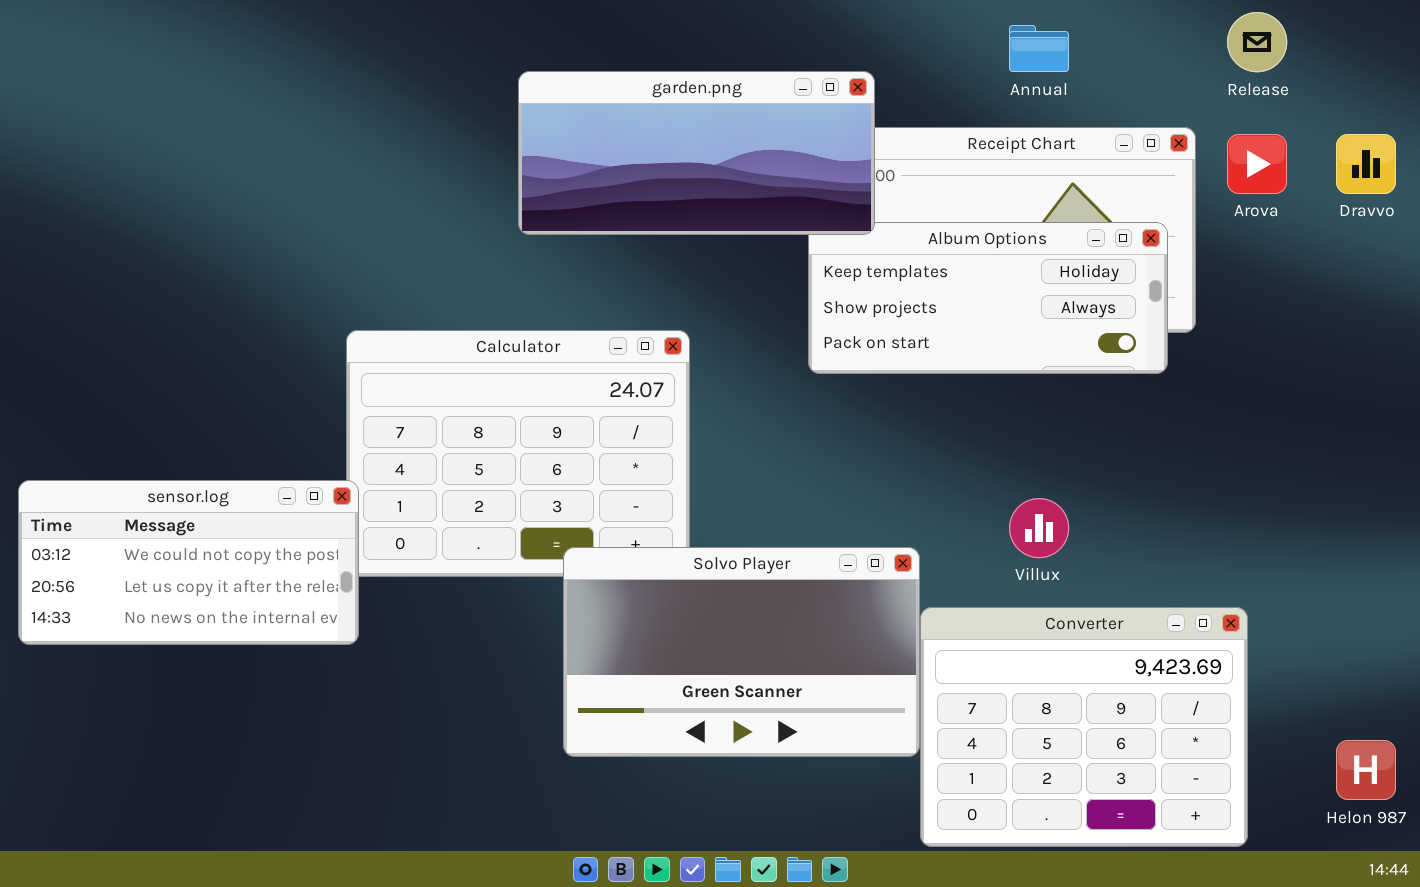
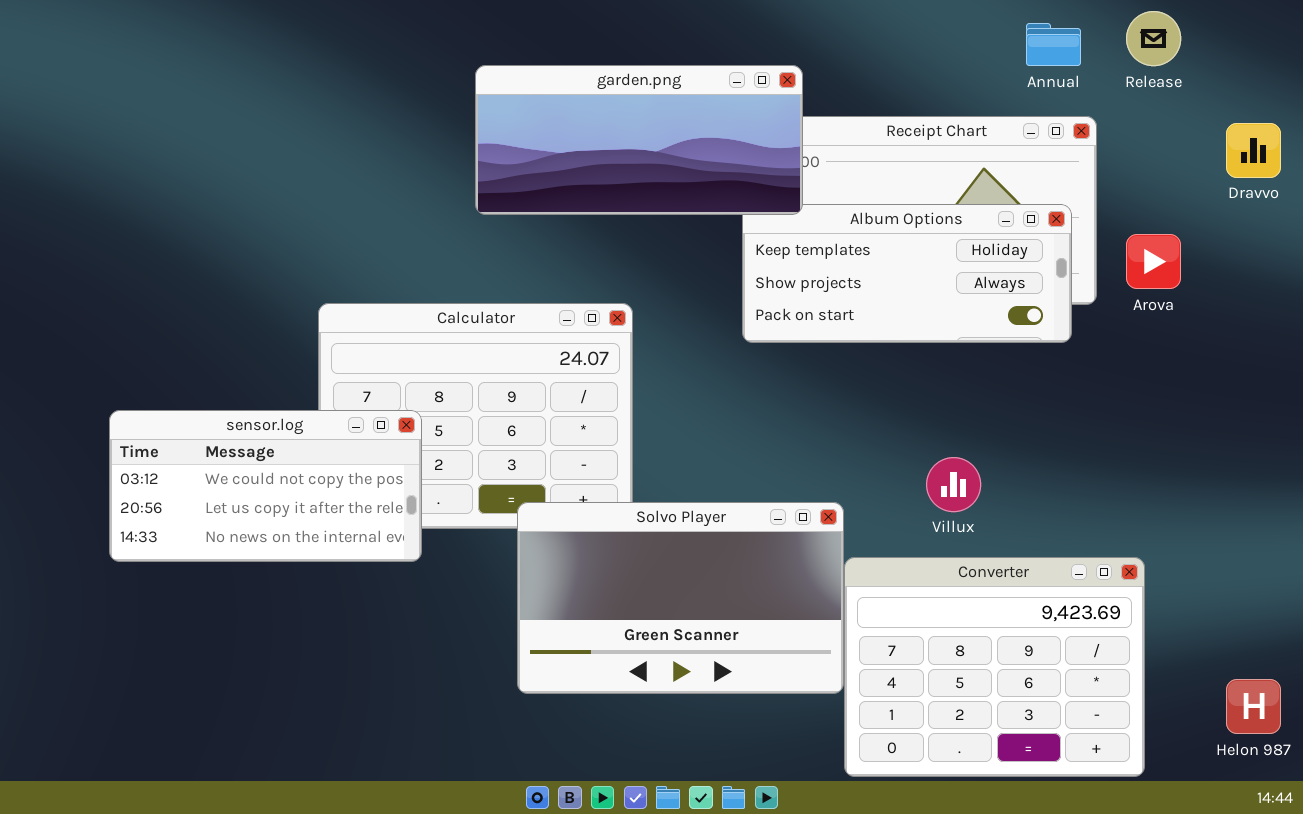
Annual: [1009,25,1069,72] -> [1026,23,1081,66], moved
Arova: [1227,134,1287,194] -> [1126,234,1181,289], moved
sensor.log: [18,480,359,645] -> [109,410,422,562], moved

